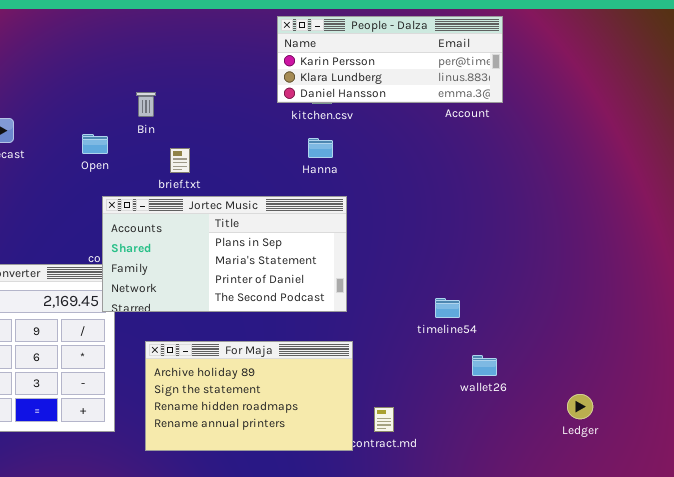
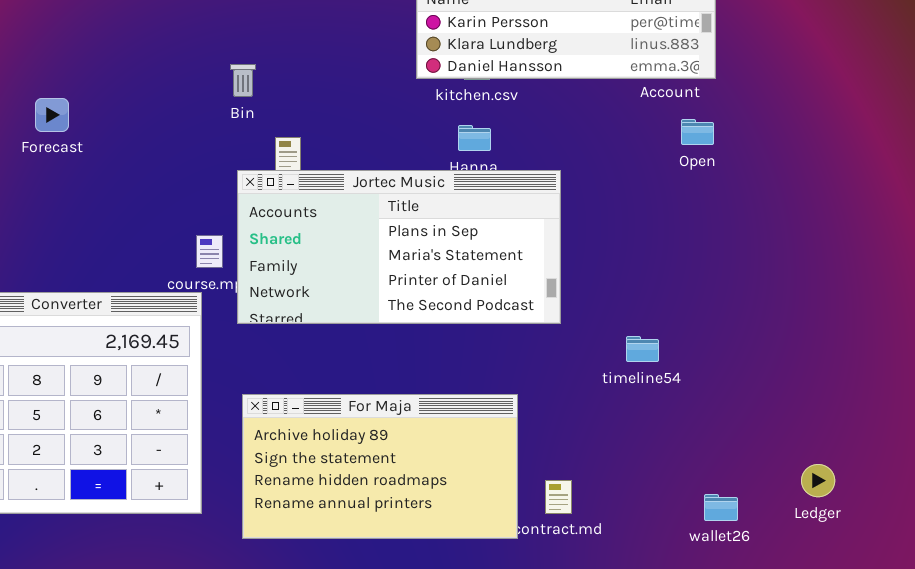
Open: [82,134,108,154] -> [681,119,714,145], moved
Jortec Music: [102,196,347,312] -> [237,170,561,324], moved
wallet26: [472,355,497,376] -> [704,494,738,521], moved

